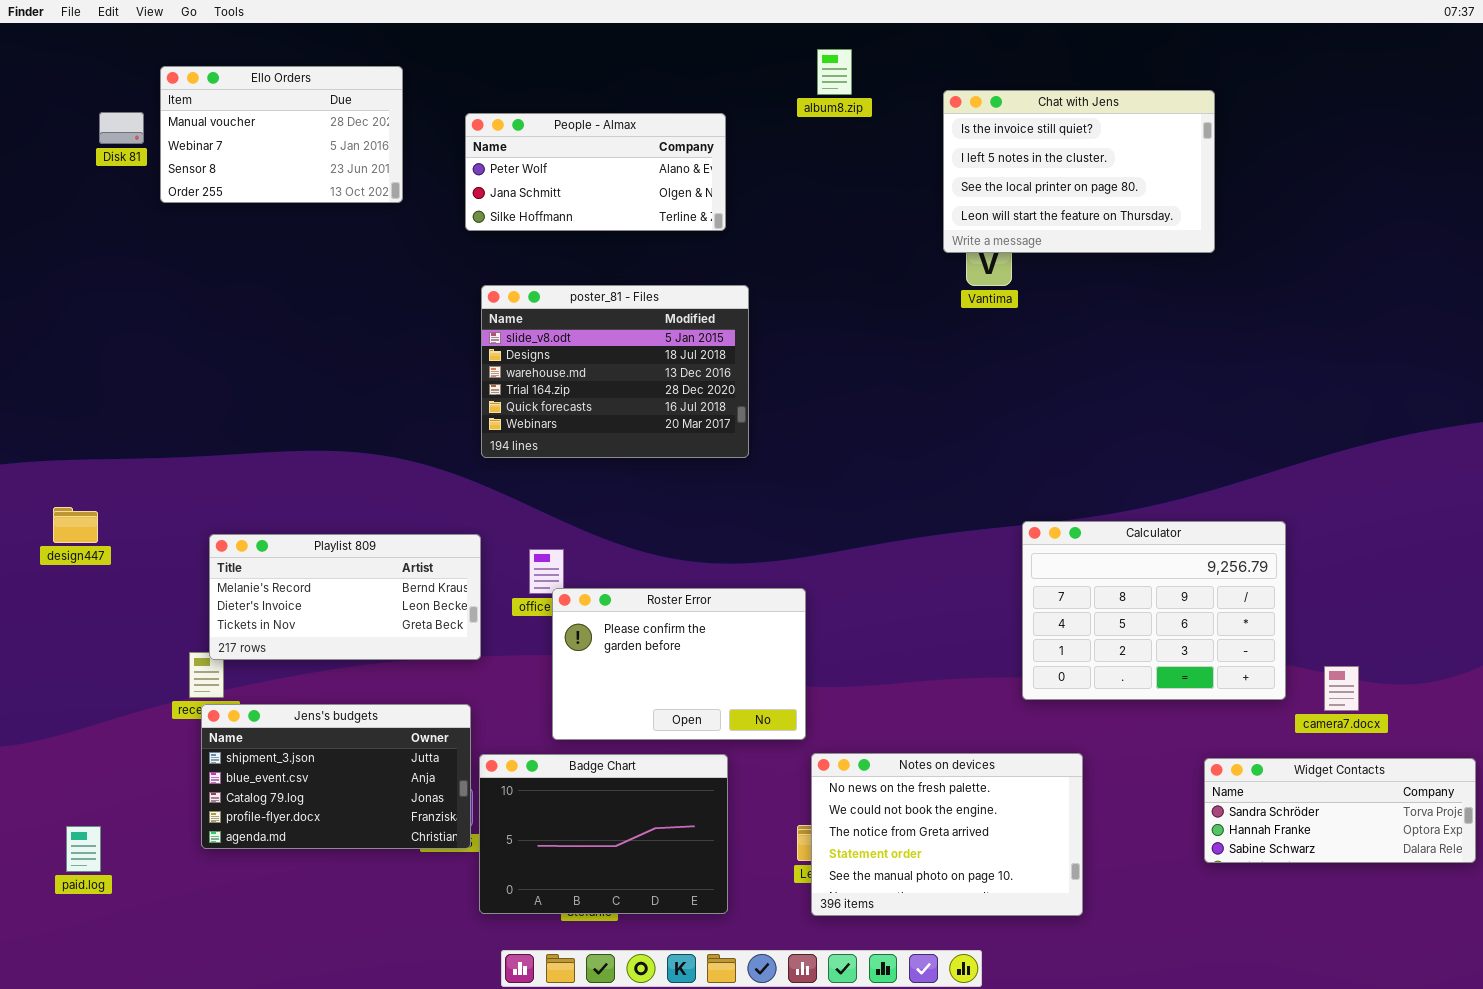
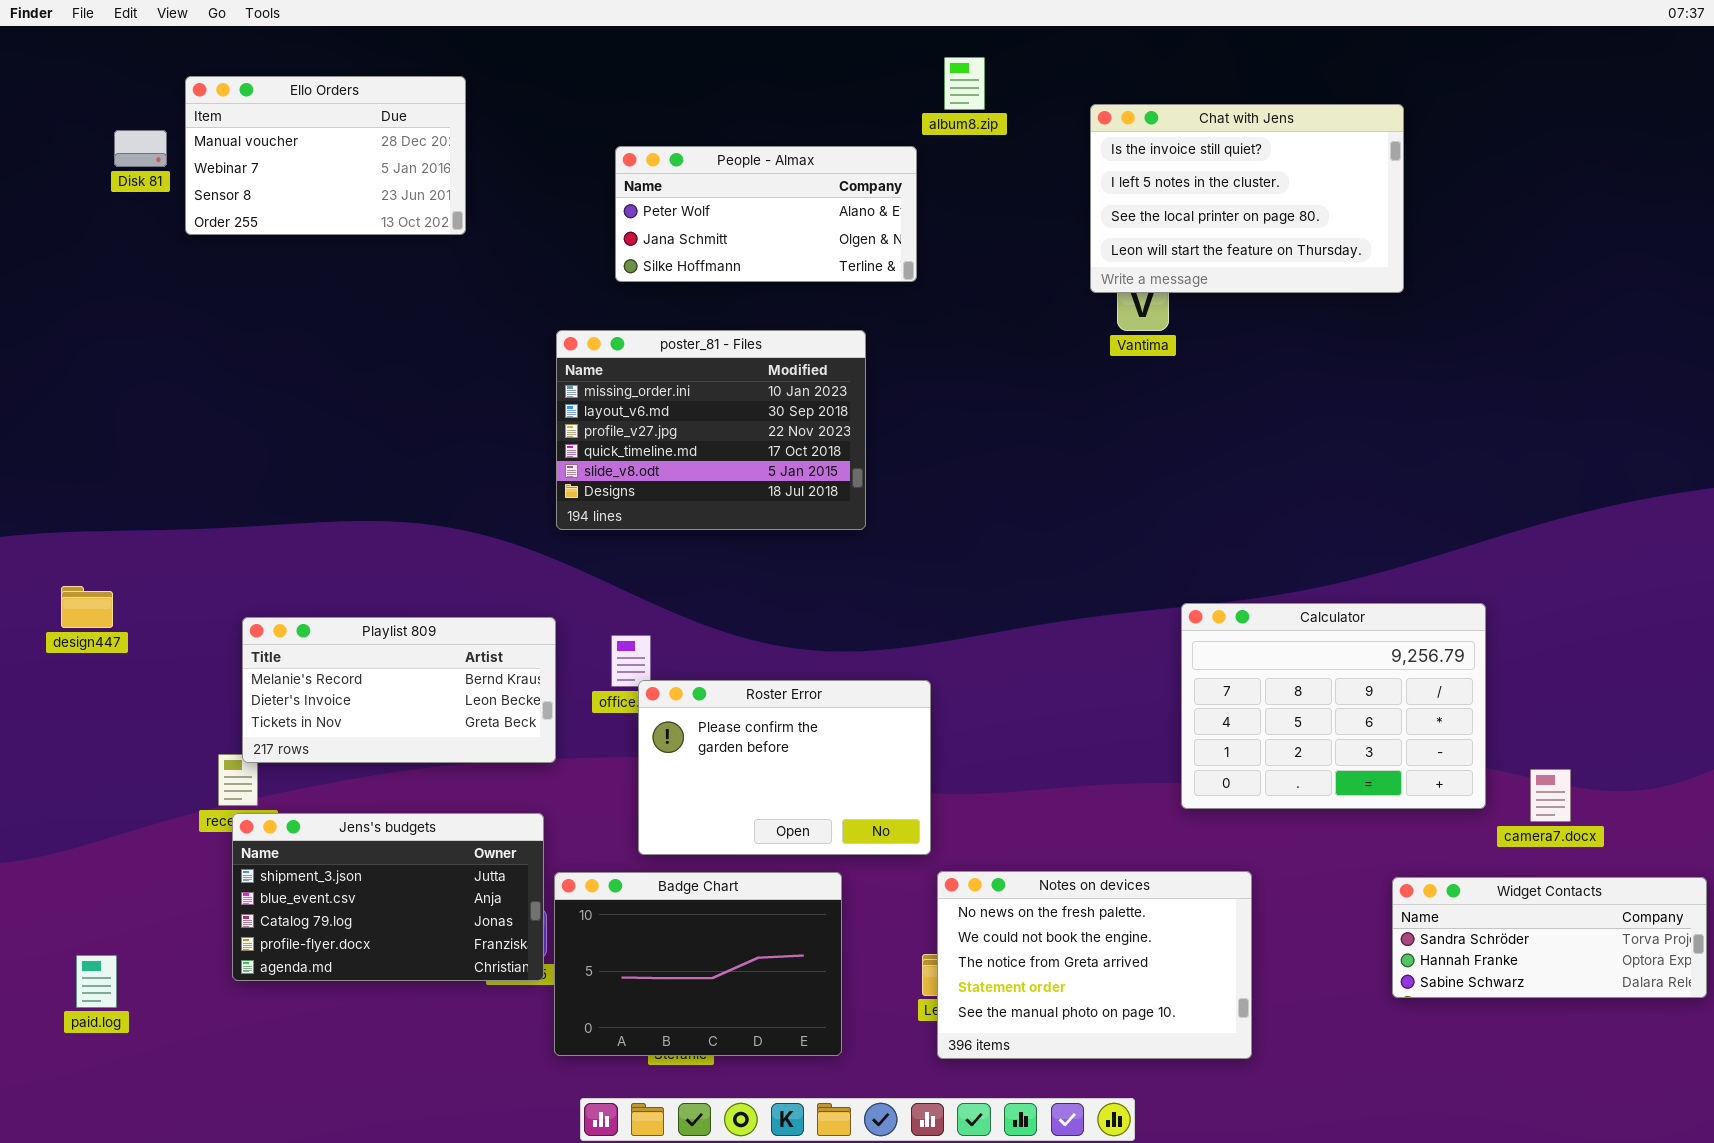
People - Almax: [465,113,726,231] -> [615,146,917,282], moved
poster_81 - Files: [481,285,749,458] -> [556,330,866,530], scrolled up 4 rows

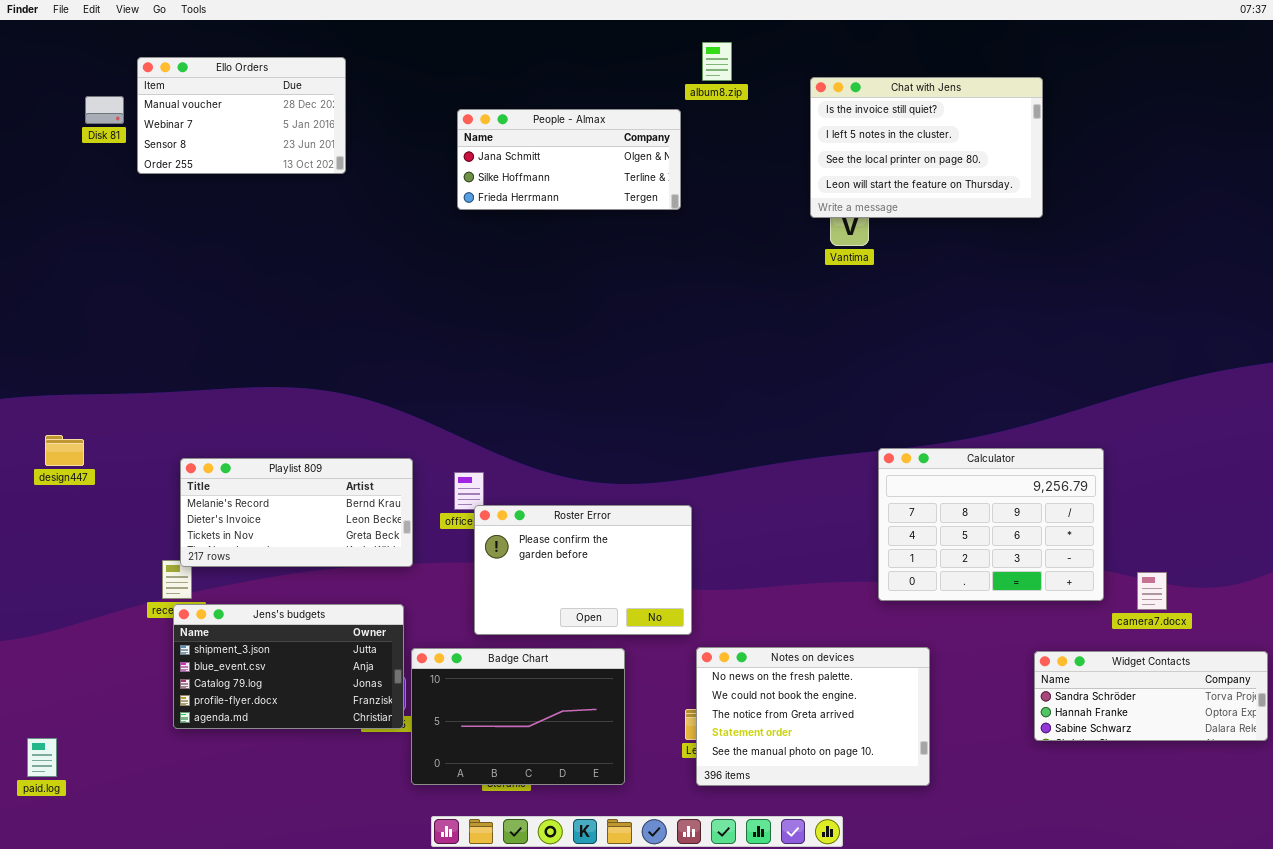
People - Almax: [615,146,917,282] -> [457,109,681,210], scrolled down 1 row
poster_81 - Files: [556,330,866,530] -> none, closed
paid.log: [76,955,117,1008] -> [27,738,57,777], moved

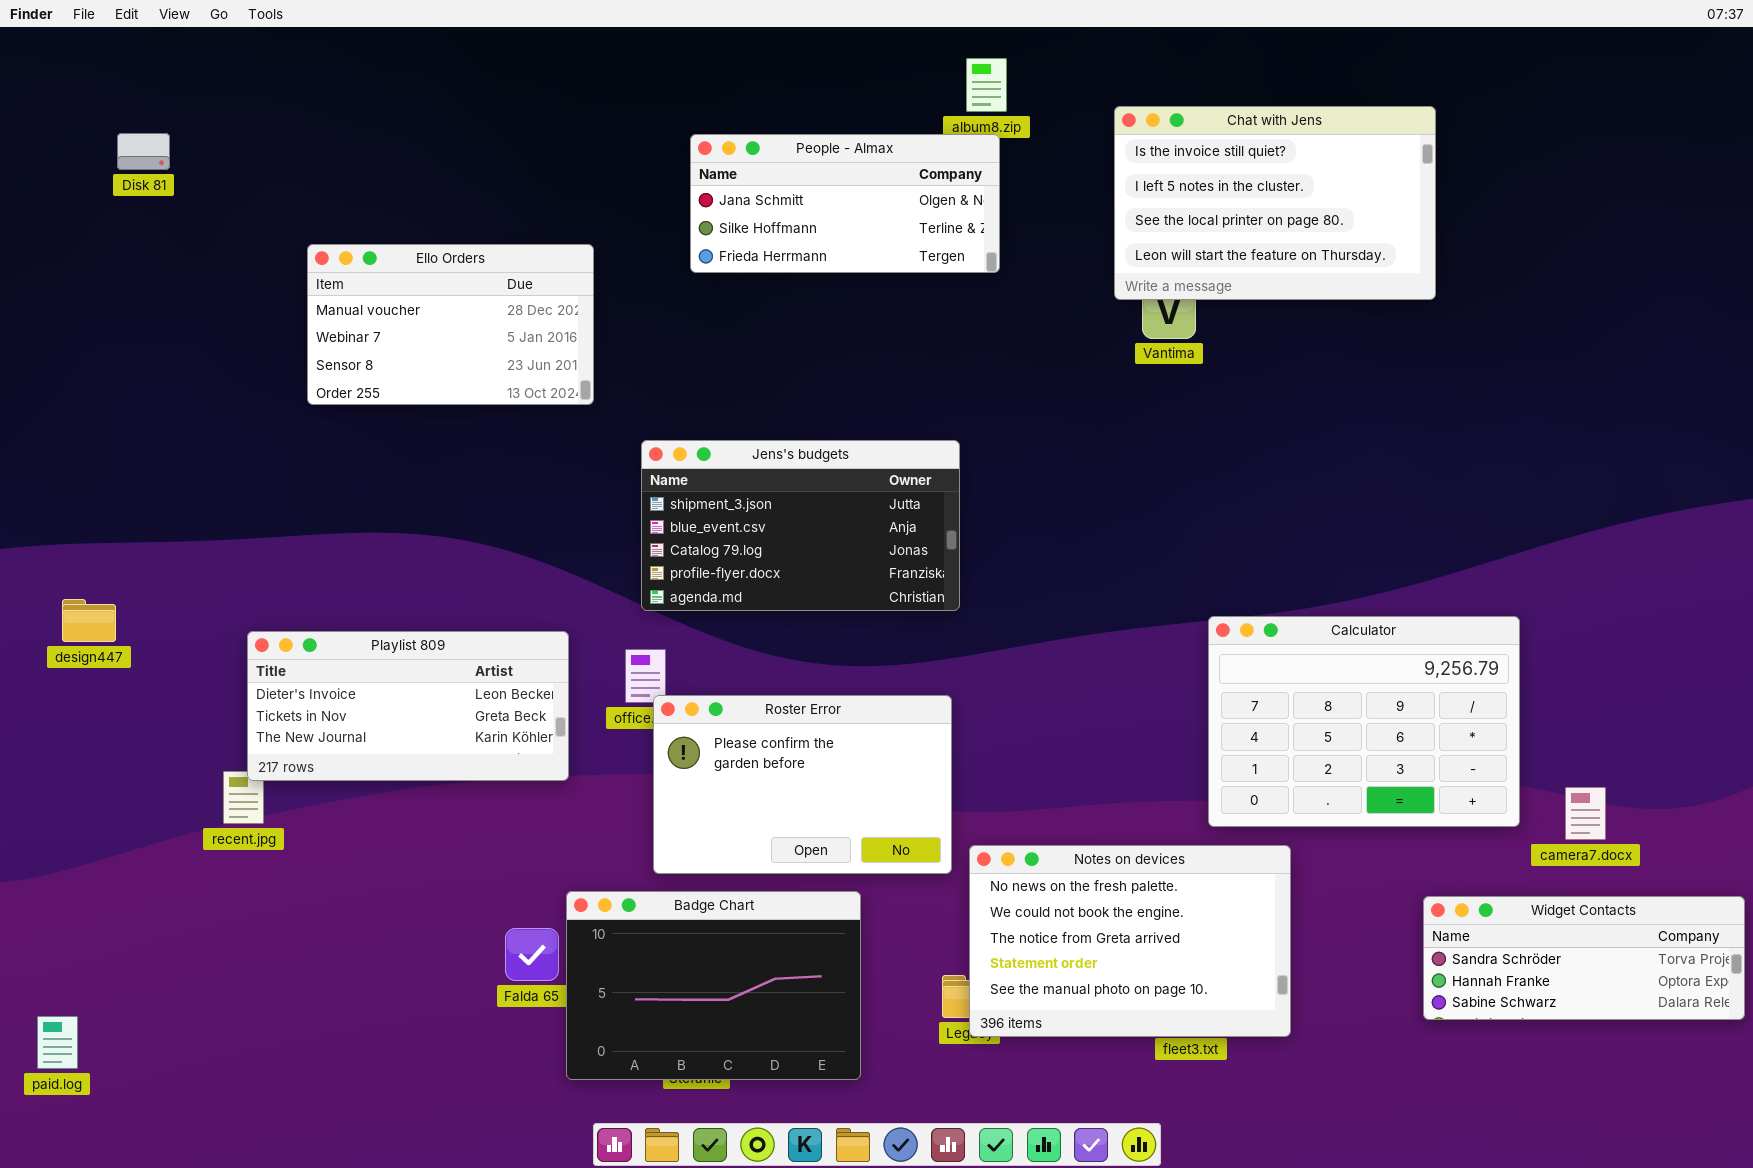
Ello Orders: [137,57,346,174] -> [307,244,594,405], moved
People - Almax: [457,109,681,210] -> [690,134,1000,273], moved
Playlist 809: [180,458,413,567] -> [247,631,569,781], scrolled down 1 row
Jens's budgets: [173,604,404,729] -> [641,440,960,611], moved
Notes on devices: [696,647,930,786] -> [969,845,1291,1037], moved

